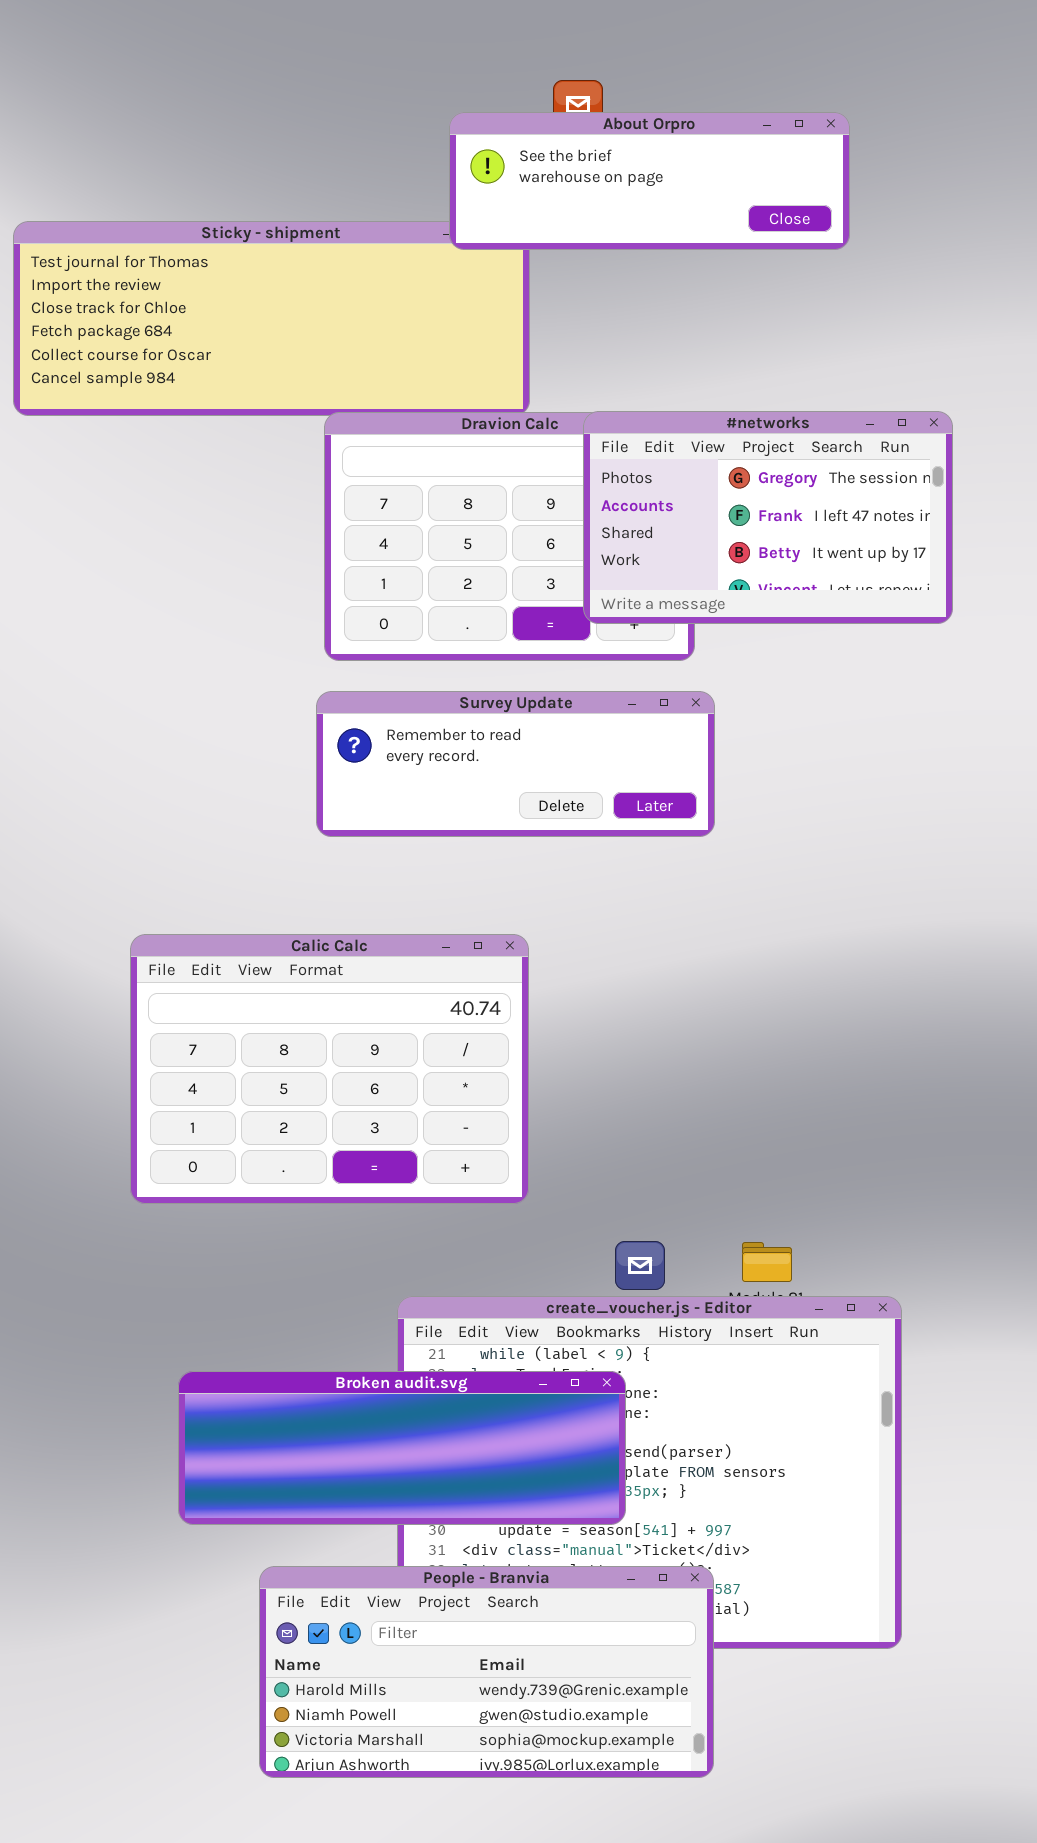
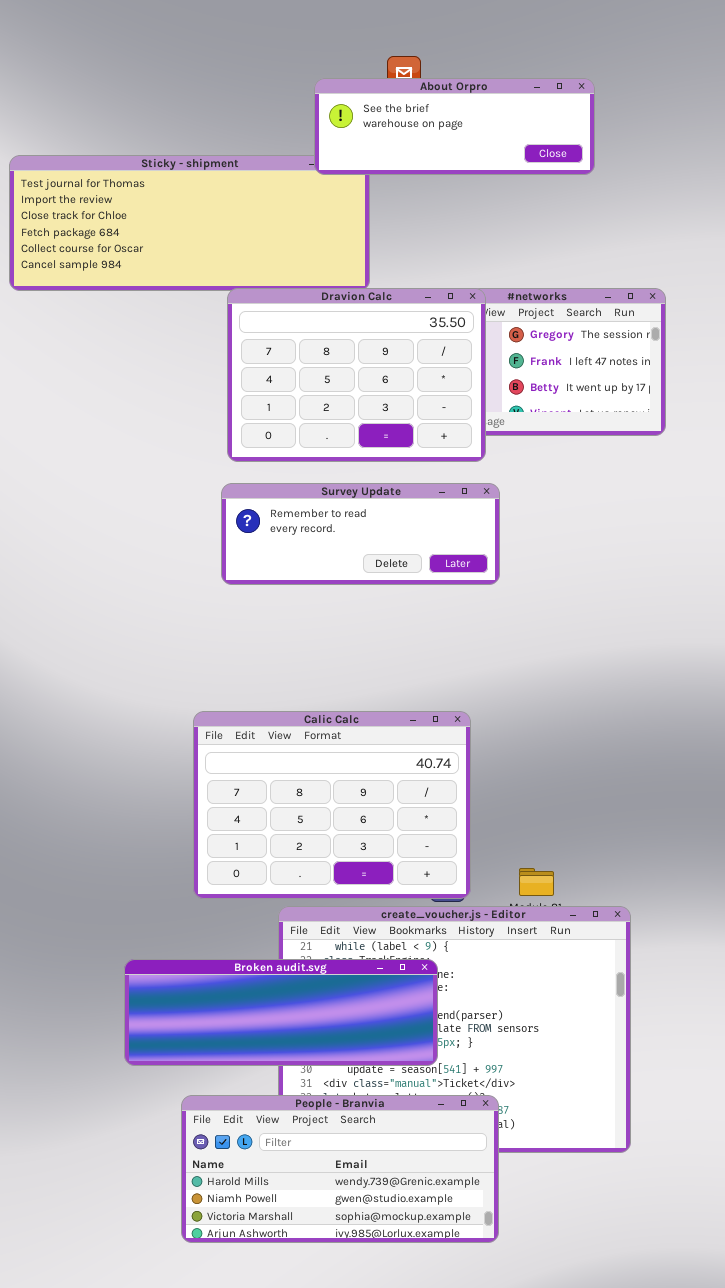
Dravion Calc: [324,412,695,661] -> [227,288,486,462], raised
Calic Calc: [130,934,529,1204] -> [193,711,471,899], moved

